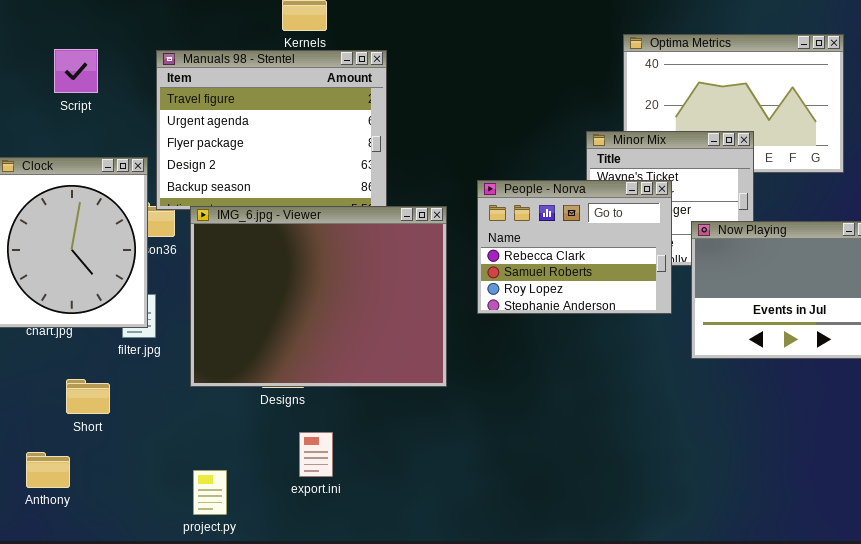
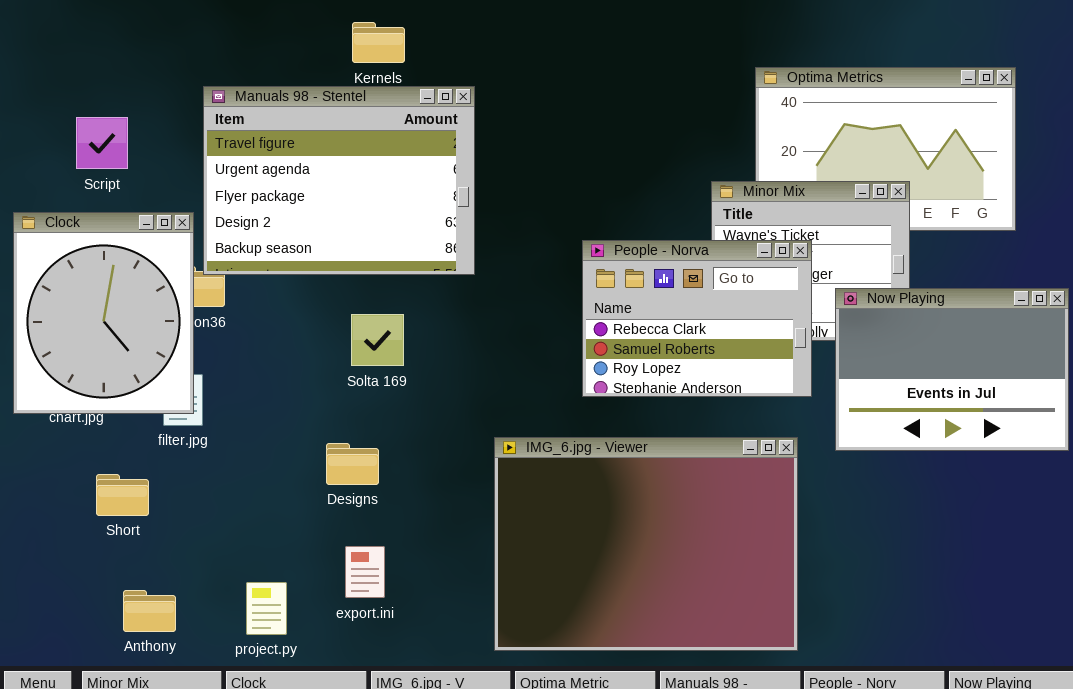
Script: [54,49,98,93] -> [76,117,128,169], moved
IMG_6.jpg - Viewer: [190,206,447,387] -> [494,437,798,651], moved
export.ini: [299,432,333,477] -> [345,546,385,598], moved
Anthony: [26,452,70,488] -> [123,590,176,632], moved

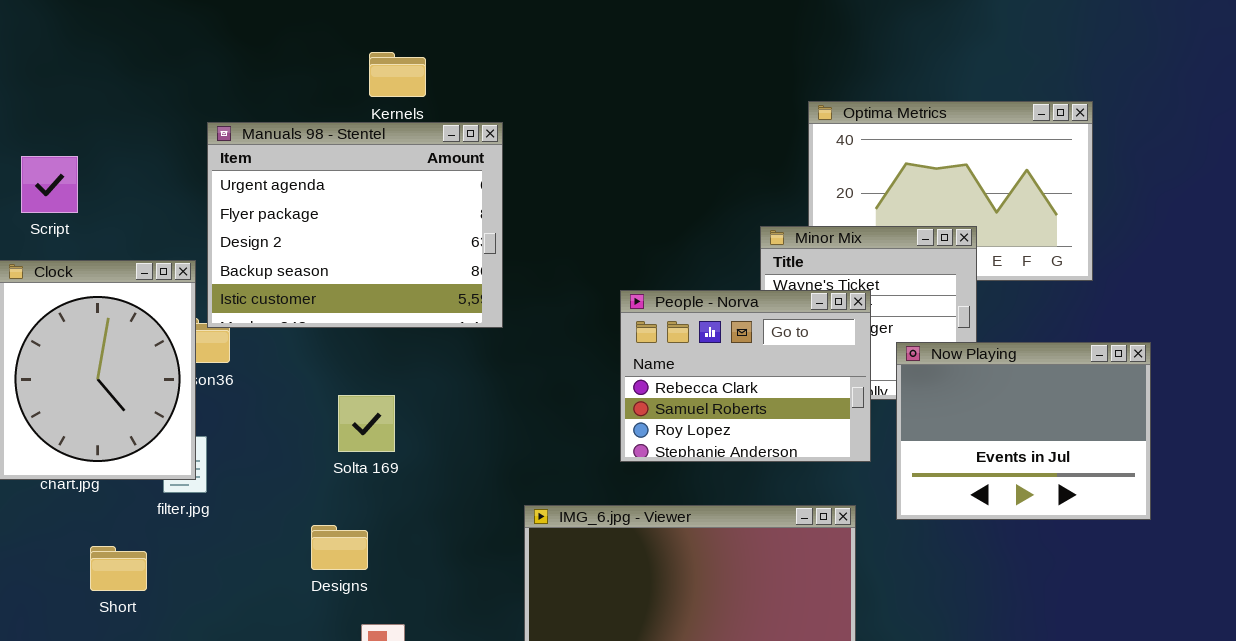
Manuals 98 - Stentel: [203,86,475,275] -> [207,122,503,328], scrolled down 1 row
Script: [76,117,128,169] -> [21,156,78,213], moved
Solta 169: [351,314,404,366] -> [338,395,395,452], moved
Designs: [326,443,379,485] -> [311,525,368,570], moved

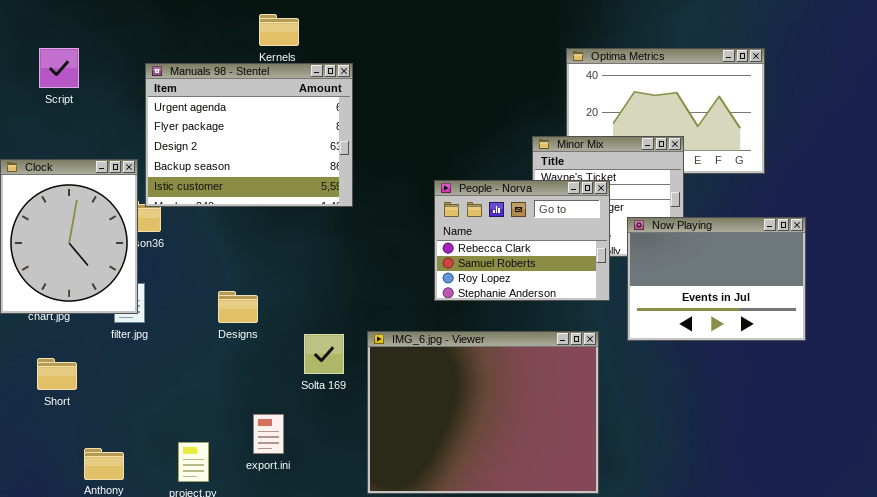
Script: [21,156,78,213] -> [39,48,79,88], moved
Solta 169: [338,395,395,452] -> [304,334,344,374], moved
Designs: [311,525,368,570] -> [218,291,258,323], moved
Short: [90,546,147,591] -> [37,358,77,390], moved

